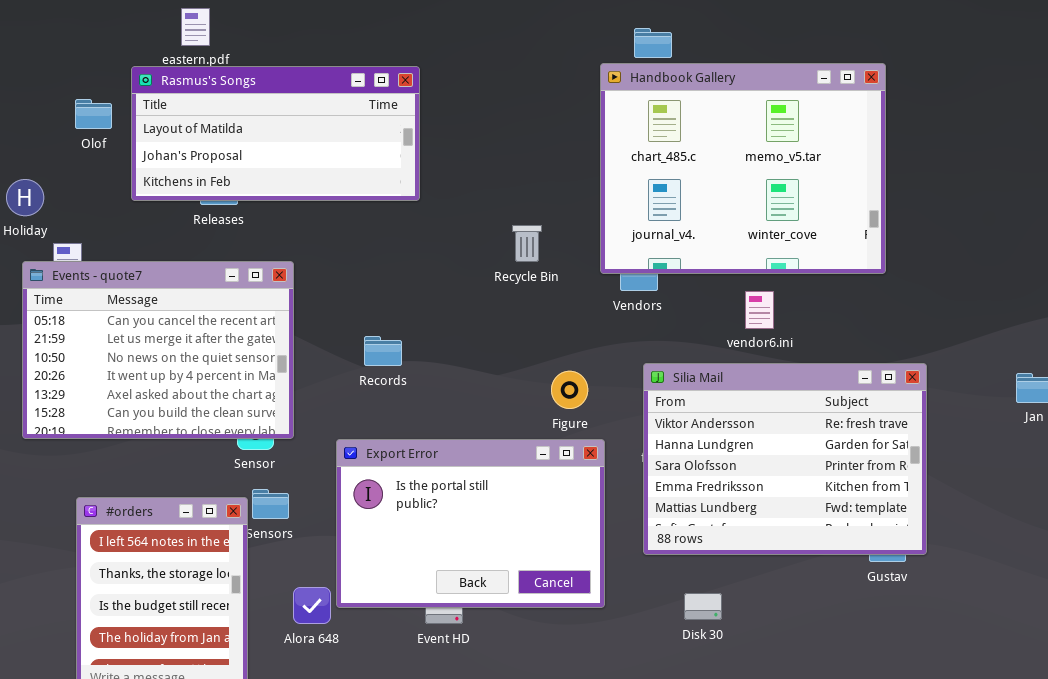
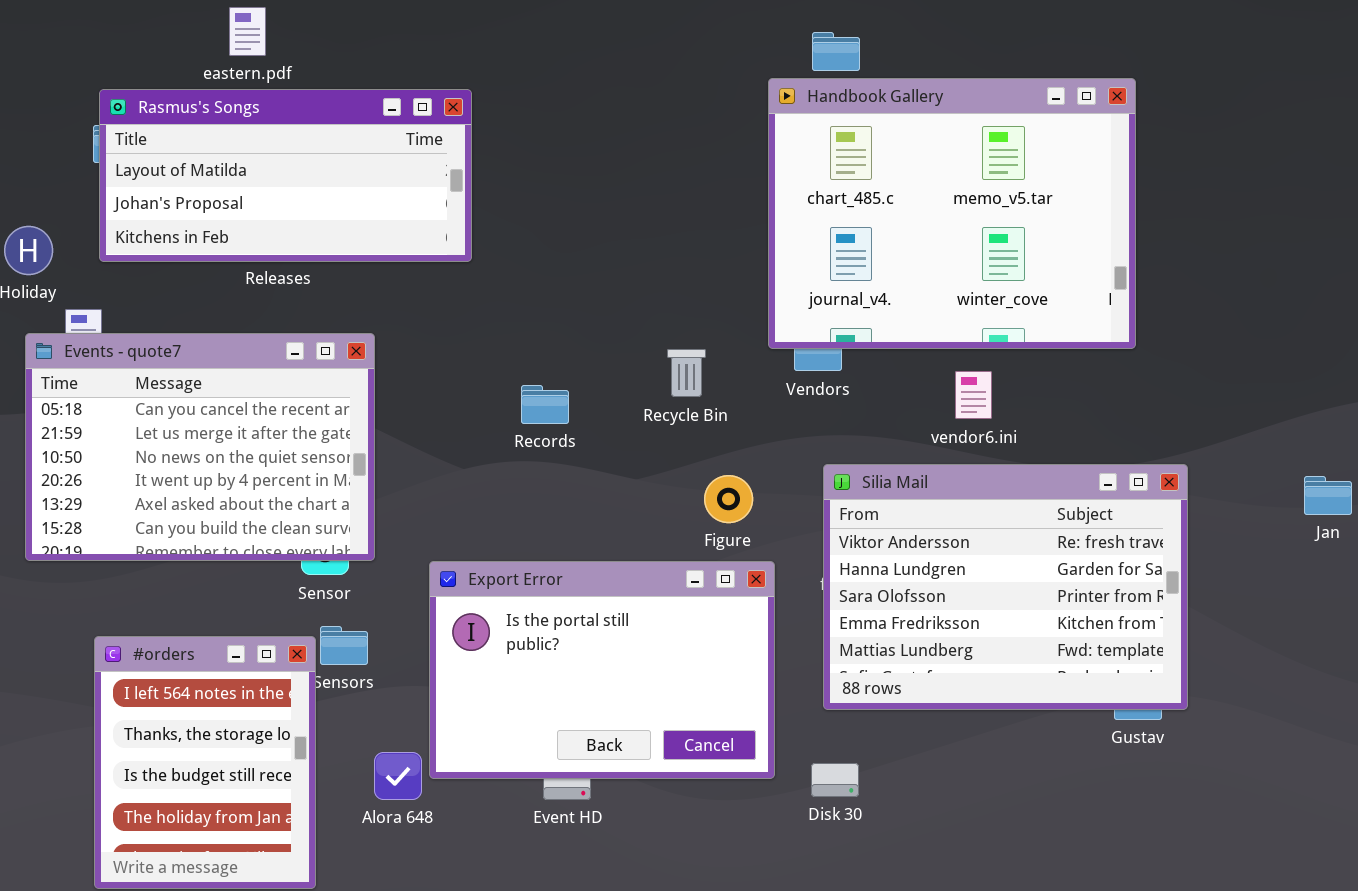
Rasmus's Songs: [131,66,420,201] -> [99,89,472,262], moved
Recycle Bin: [512,225,542,262] -> [667,349,706,397], moved
Records: [364,336,402,366] -> [521,385,569,424], moved
Disk 30: [684,593,722,620] -> [811,763,859,797], moved

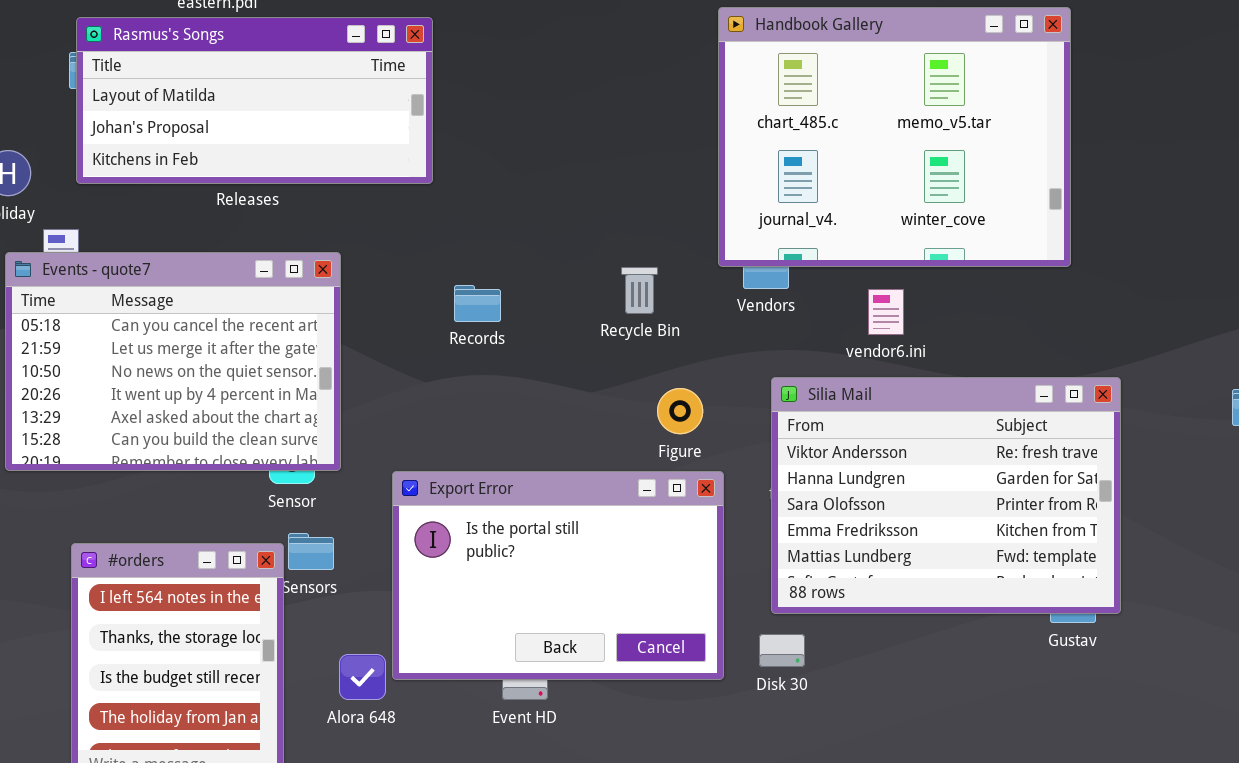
vendor6.ini: [955,371,992,419] -> [868,289,904,335], moved
Records: [521,385,569,424] -> [454,285,501,322], moved
Disk 30: [811,763,859,797] -> [759,634,805,667], moved

